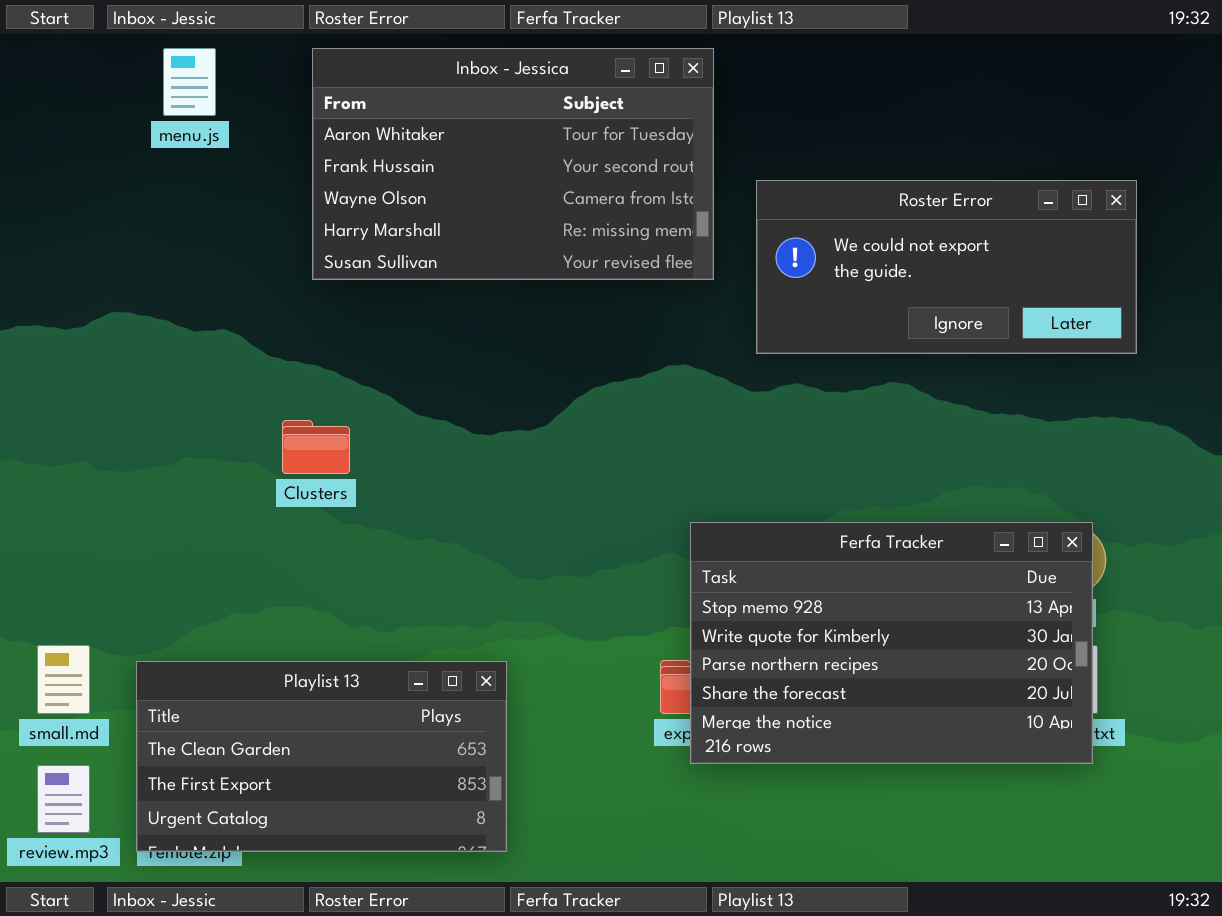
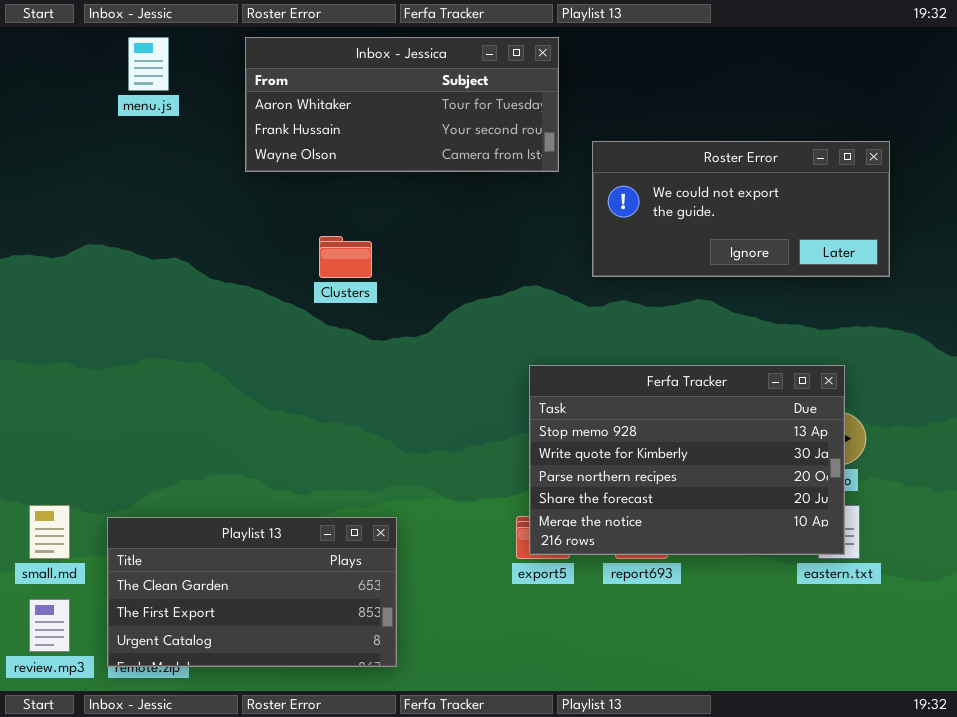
Inbox - Jessica: [312,48,714,280] -> [245,37,559,172], resized
Clusters: [282,420,350,474] -> [319,236,372,278], moved
Ferfa Tracker: [690,522,1093,764] -> [529,365,845,555], moved

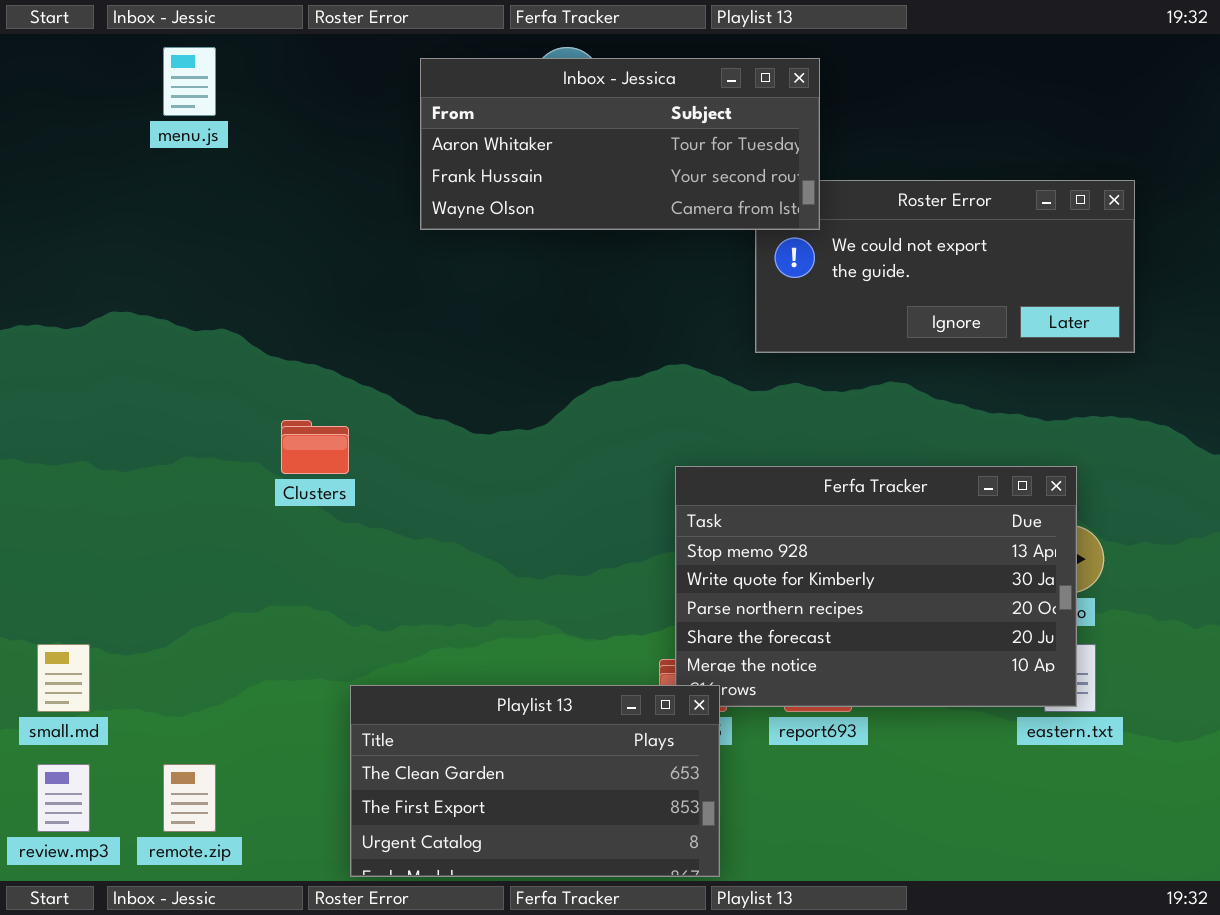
Inbox - Jessica: [245,37,559,172] -> [420,58,820,230], moved
Clusters: [319,236,372,278] -> [281,420,349,474], moved
Playlist 13: [107,517,397,667] -> [350,685,720,877], moved

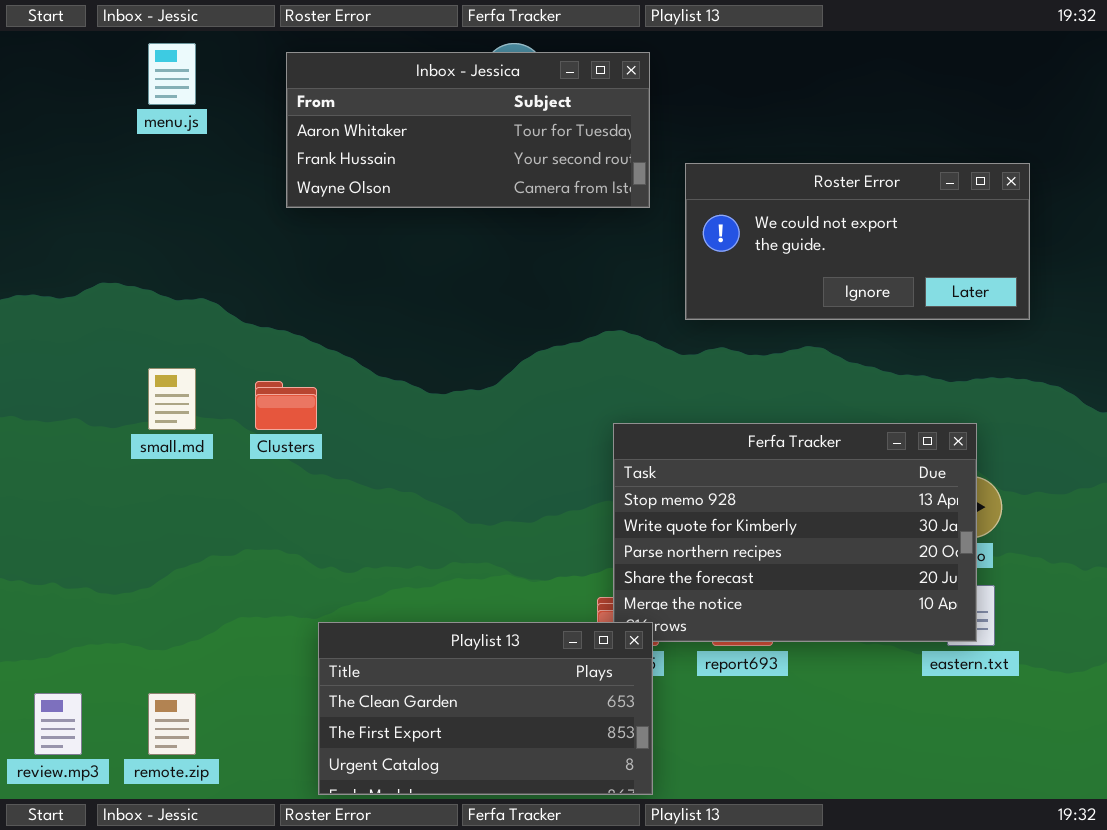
Inbox - Jessica: [420,58,820,230] -> [286,52,650,208], moved
small.md: [37,644,90,712] -> [148,368,196,430], moved

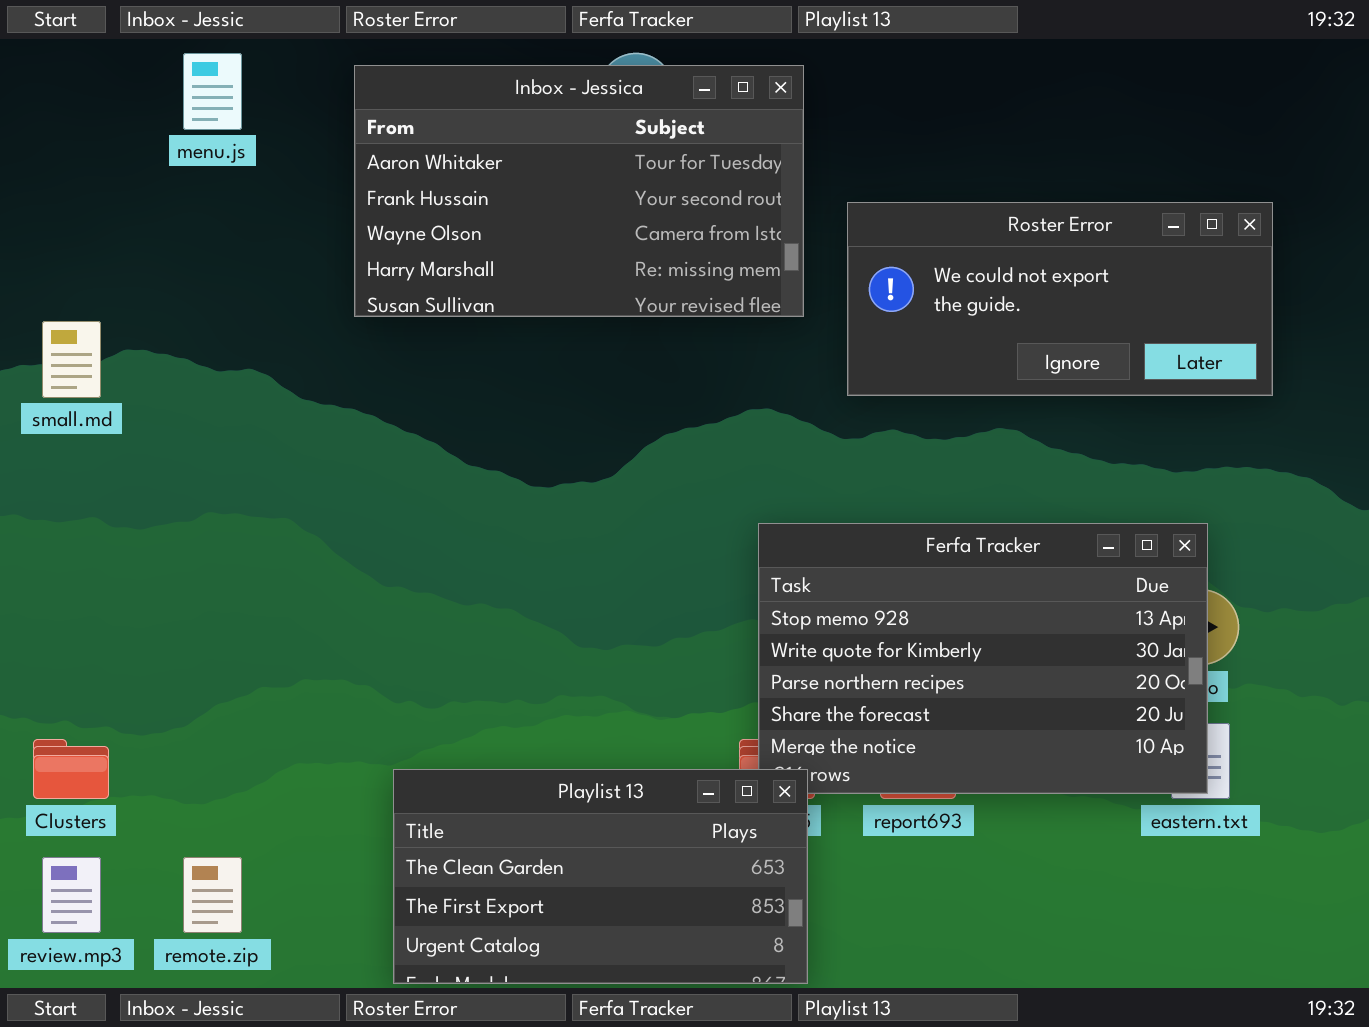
Inbox - Jessica: [286,52,650,208] -> [354,65,804,317], resized
small.md: [148,368,196,430] -> [42,321,101,398], moved
Clusters: [255,381,317,430] -> [33,739,109,799], moved

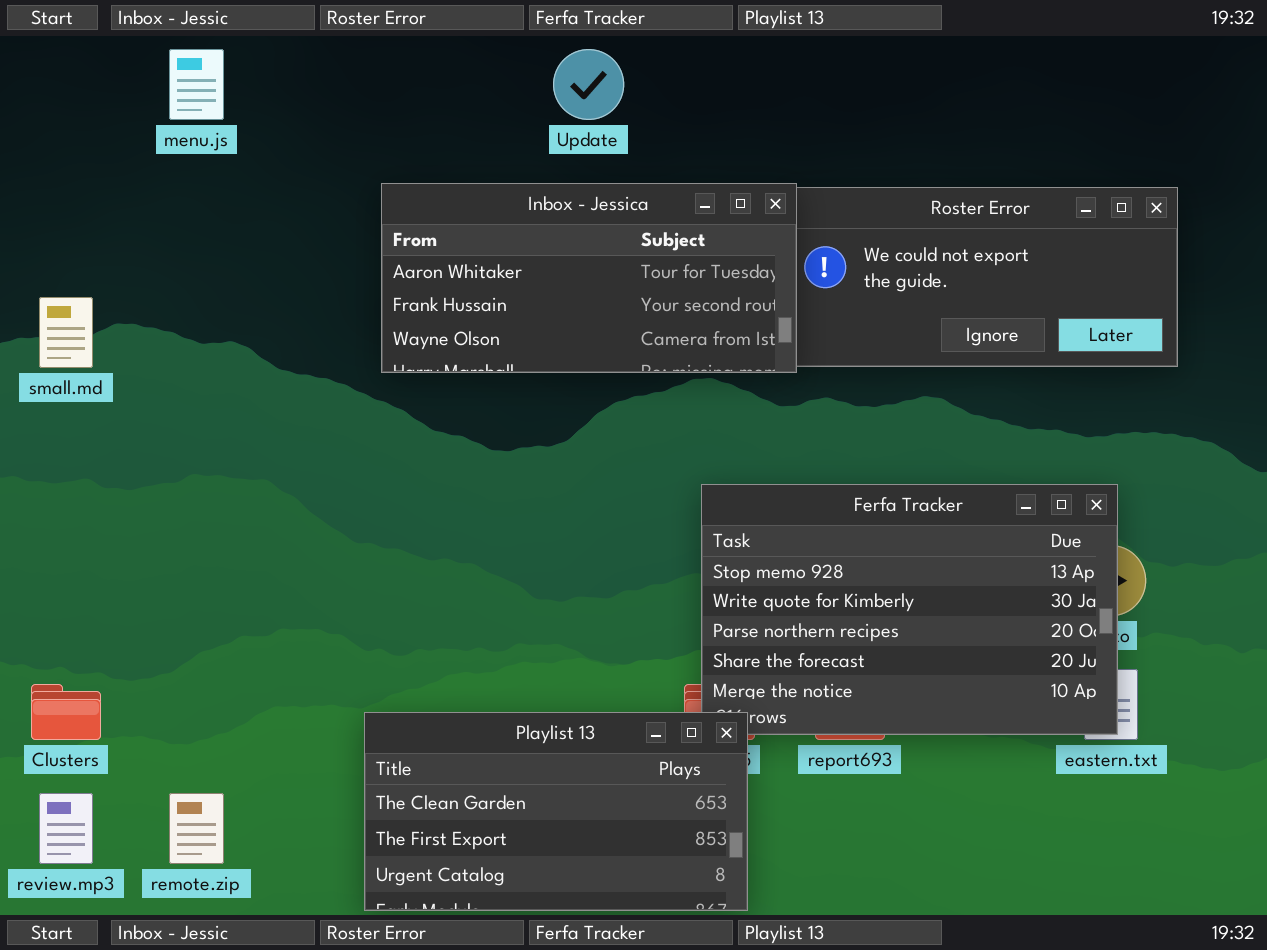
Inbox - Jessica: [354,65,804,317] -> [381,183,797,373], moved, resized

